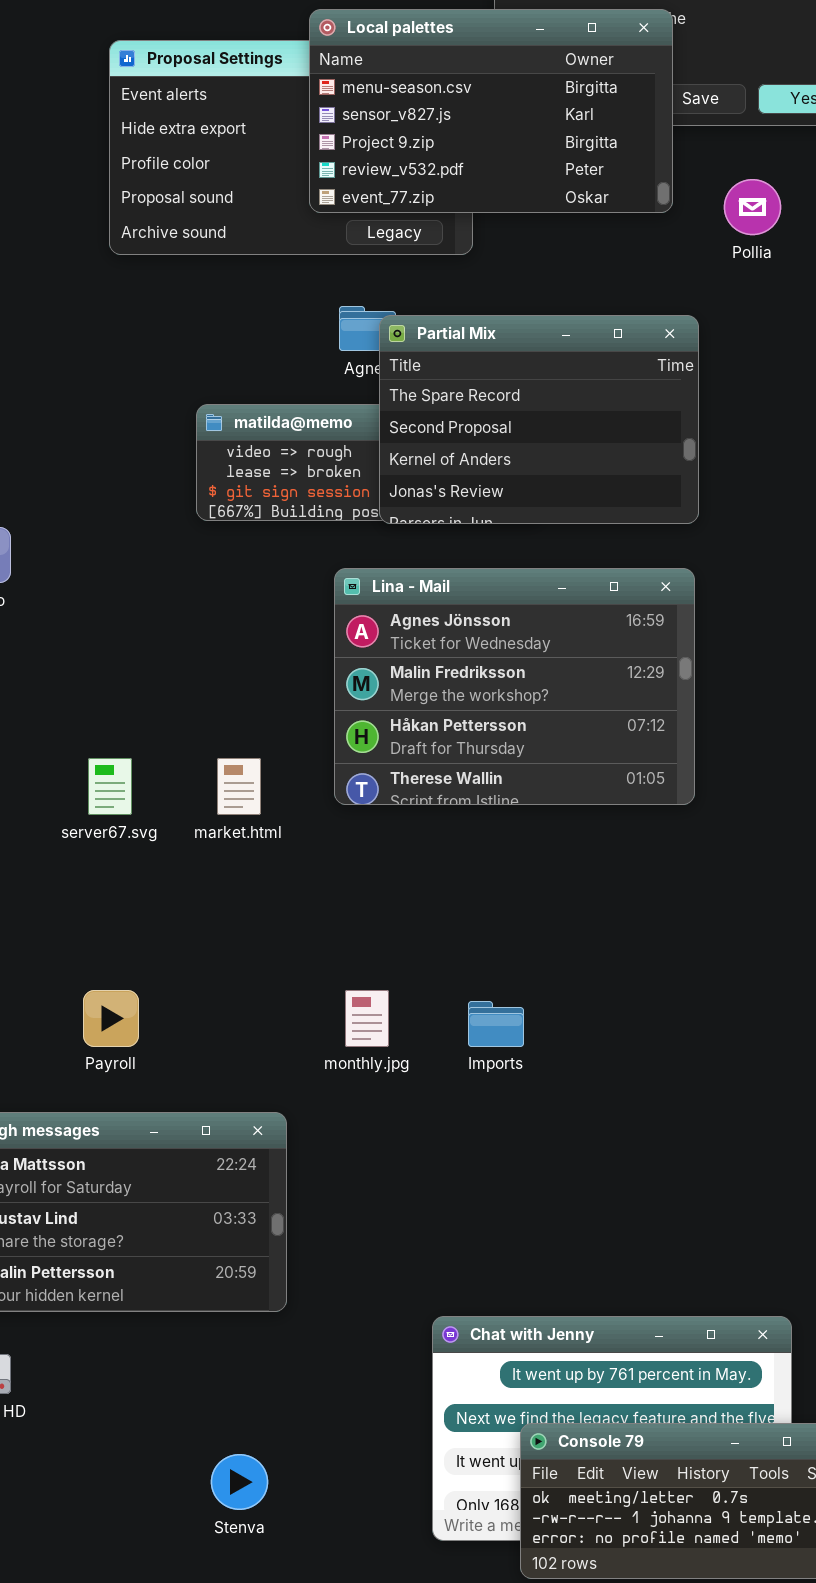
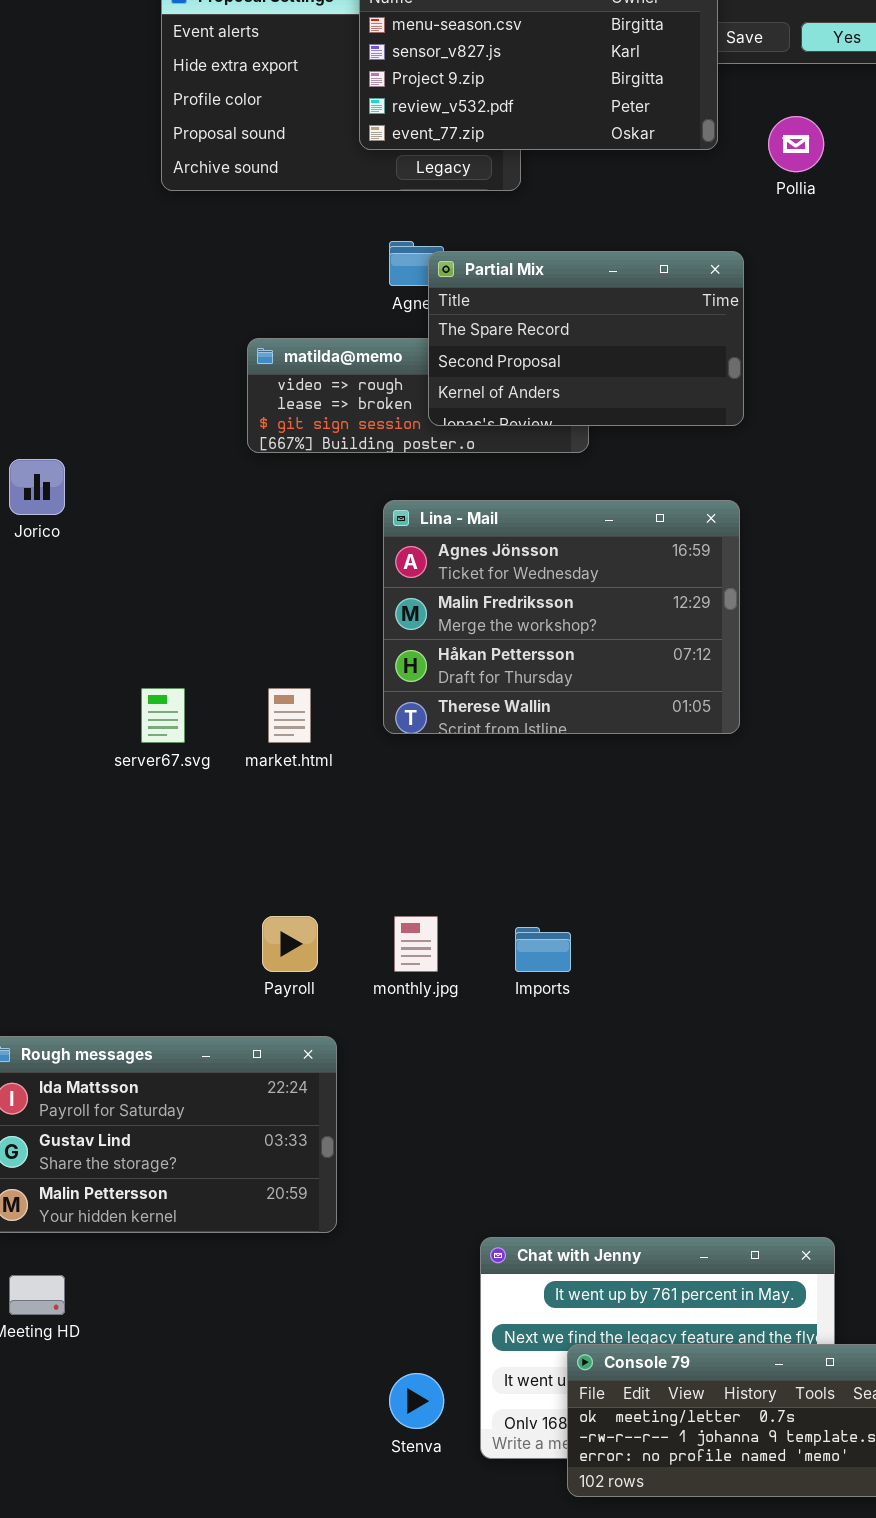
Partial Mix: [379,315,699,524] -> [428,251,744,426], resized
Payroll: [83,990,139,1047] -> [262,916,318,972], moved
Stenva: [211,1454,268,1510] -> [389,1373,444,1429], moved

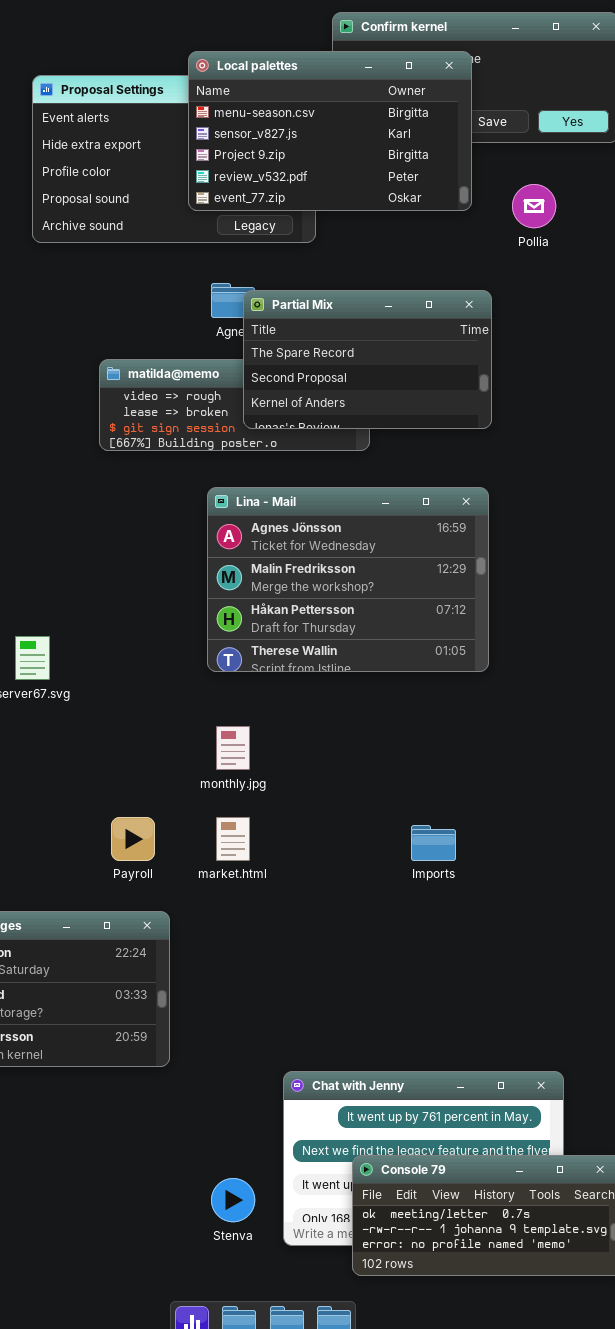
market.html: [268,688,311,743] -> [216,817,250,861], moved
monthly.jpg: [394,916,438,972] -> [216,726,250,770], moved
Imports: [515,927,571,972] -> [411,825,456,861], moved

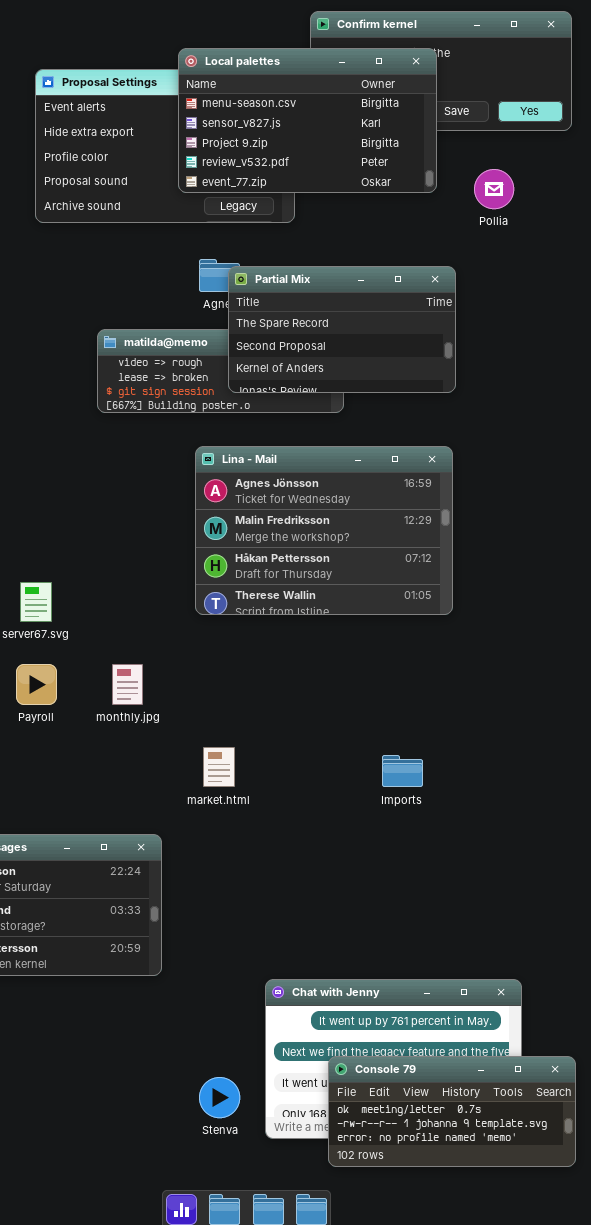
monthly.jpg: [216,726,250,770] -> [112,664,143,705], moved
Payroll: [111,817,155,861] -> [16,664,57,705], moved

